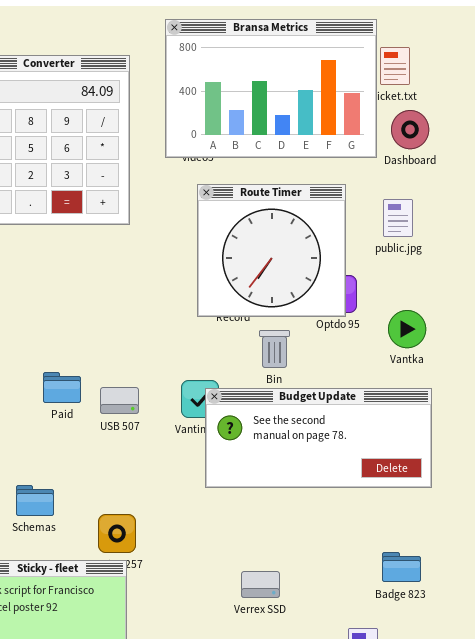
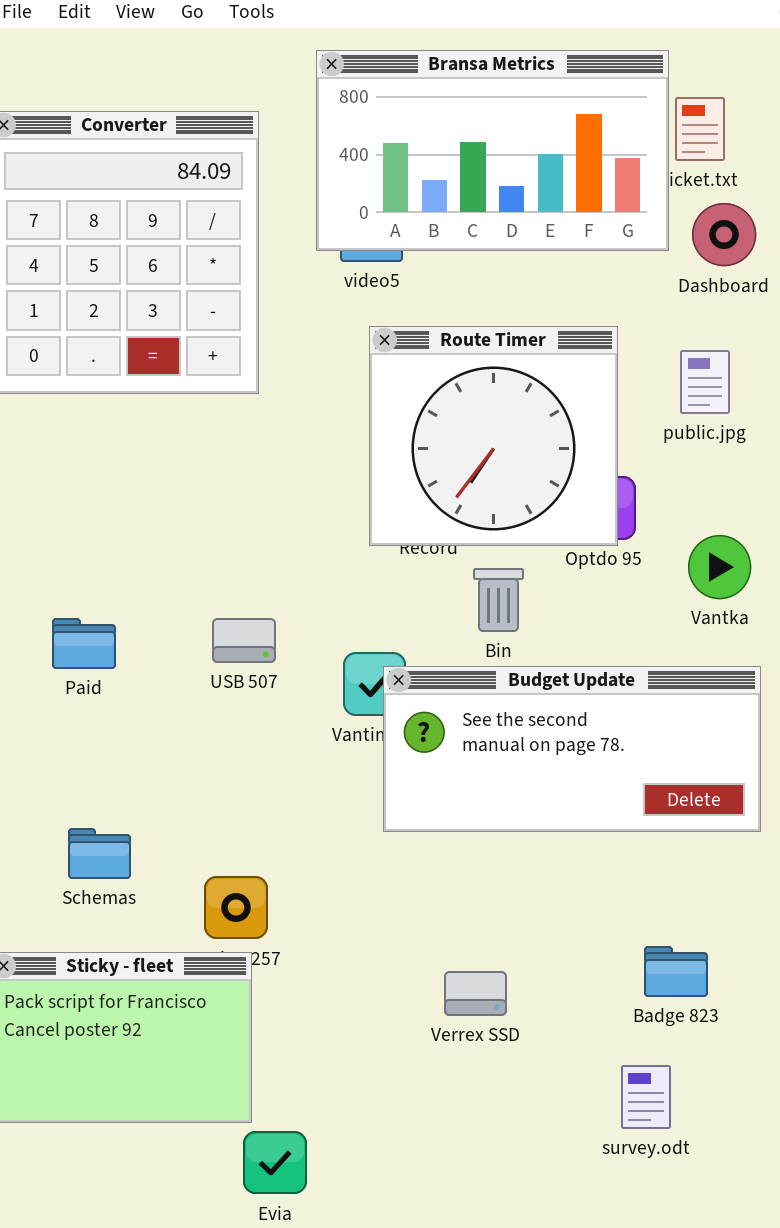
Bransa Metrics: [165,19,377,158] -> [316,50,669,251], resized
Paid: [43,372,81,403] -> [52,618,116,669], moved
USB 507: [100,387,139,414] -> [212,618,276,663], moved
Badge 823: [382,552,421,582] -> [644,946,708,997], moved

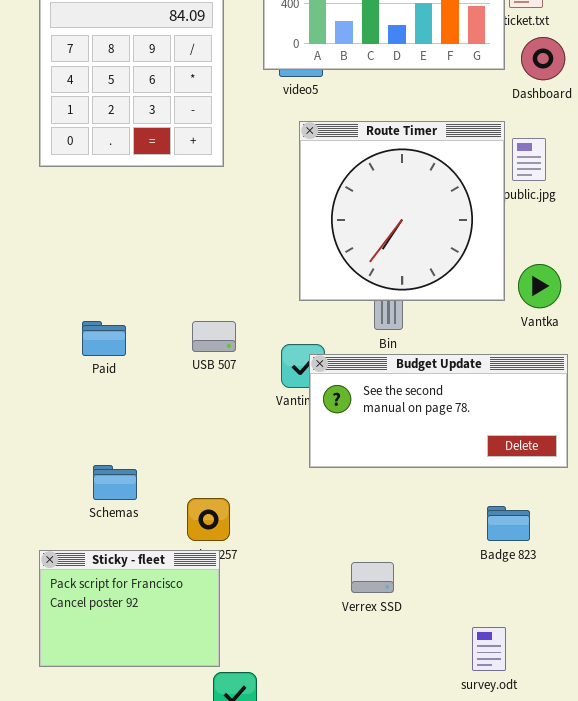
Route Timer: [369,326,618,546] -> [299,121,505,301], resized
Badge 823: [644,946,708,997] -> [487,506,530,541], moved

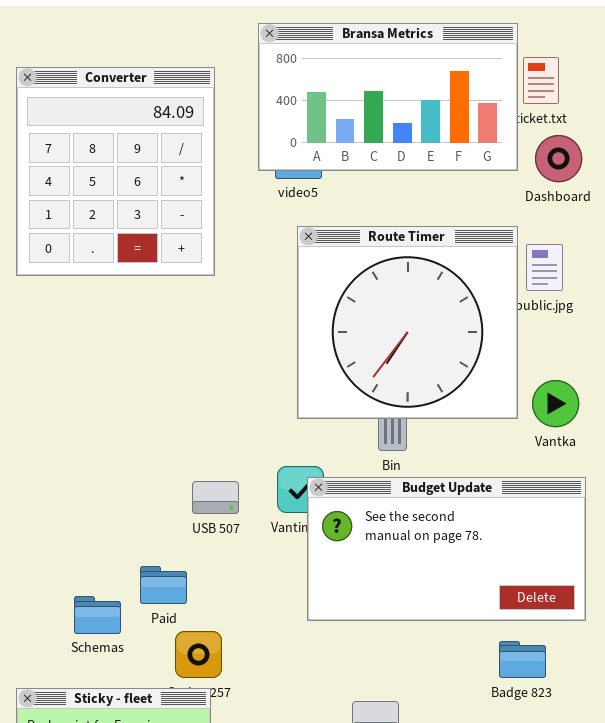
Paid: [82,321,126,356] -> [140,566,187,604], moved
USB 507: [192,321,236,352] -> [192,481,239,514], moved
Budget Update: [309,354,568,468] -> [307,477,586,621], resized

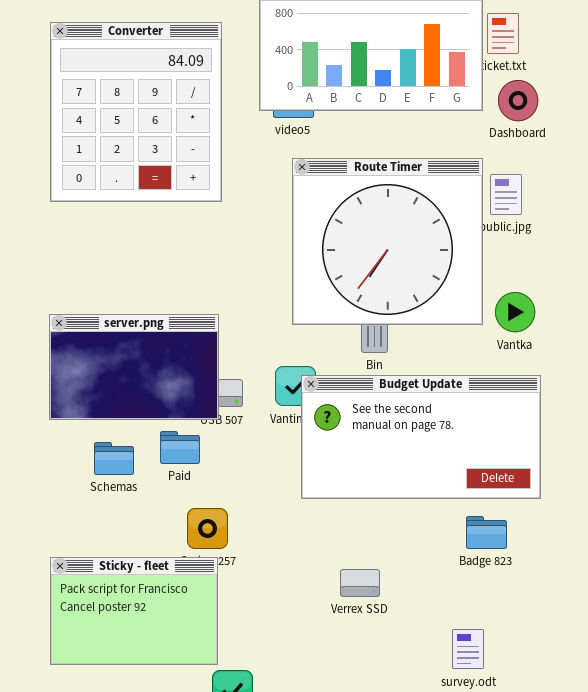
server.png: none -> [49,314,219,420], opened
Paid: [140,566,187,604] -> [160,431,200,464], moved
Schemas: [74,596,121,634] -> [94,442,134,475], moved

